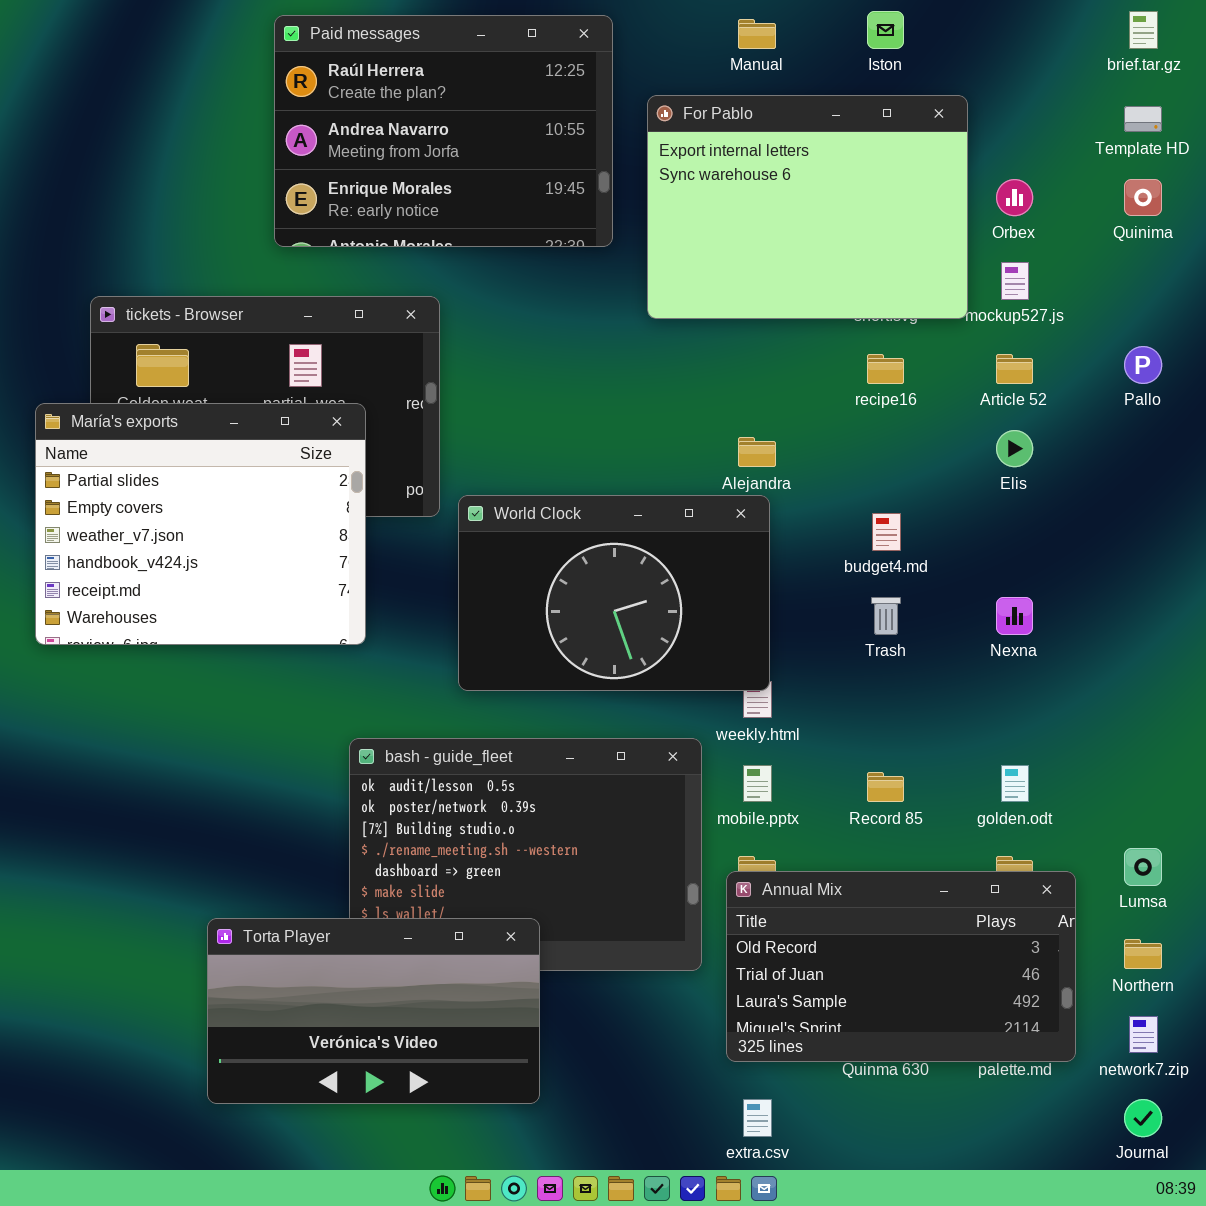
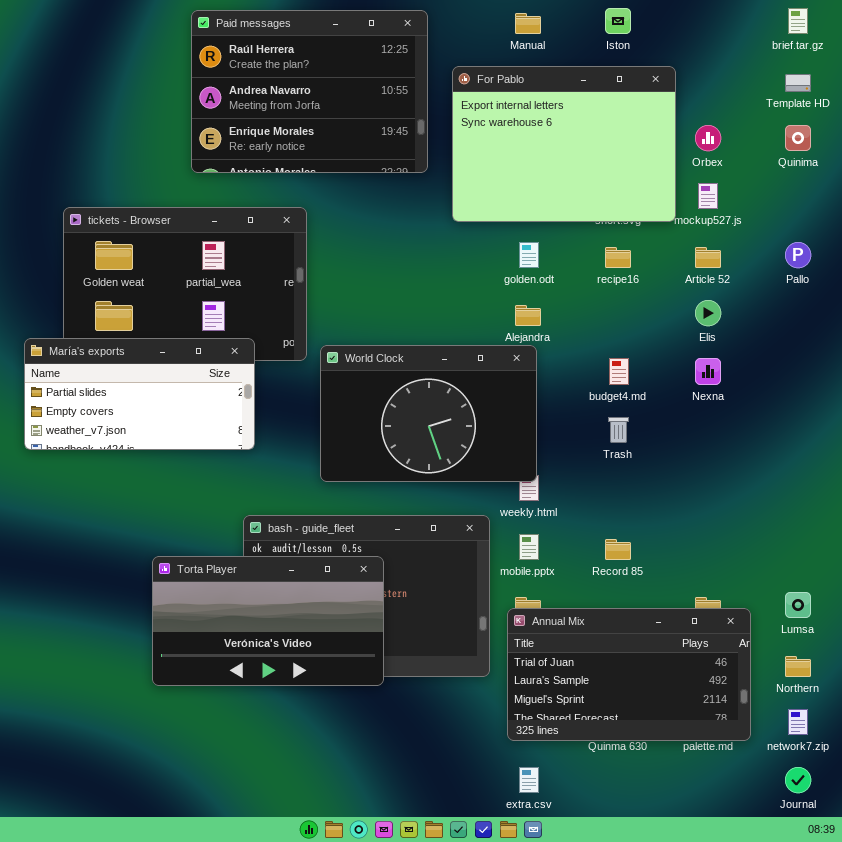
María's exports: [35,403,366,645] -> [24,338,255,450], resized
Nexna: [996,597,1033,635] -> [695,358,721,385], moved
golden.odt: [1001,765,1029,802] -> [519,242,539,268], moved
Annual Mix: [726,871,1076,1062] -> [507,608,751,741], scrolled down 1 row
Torta Player: [207,918,540,1104] -> [152,556,384,686], moved

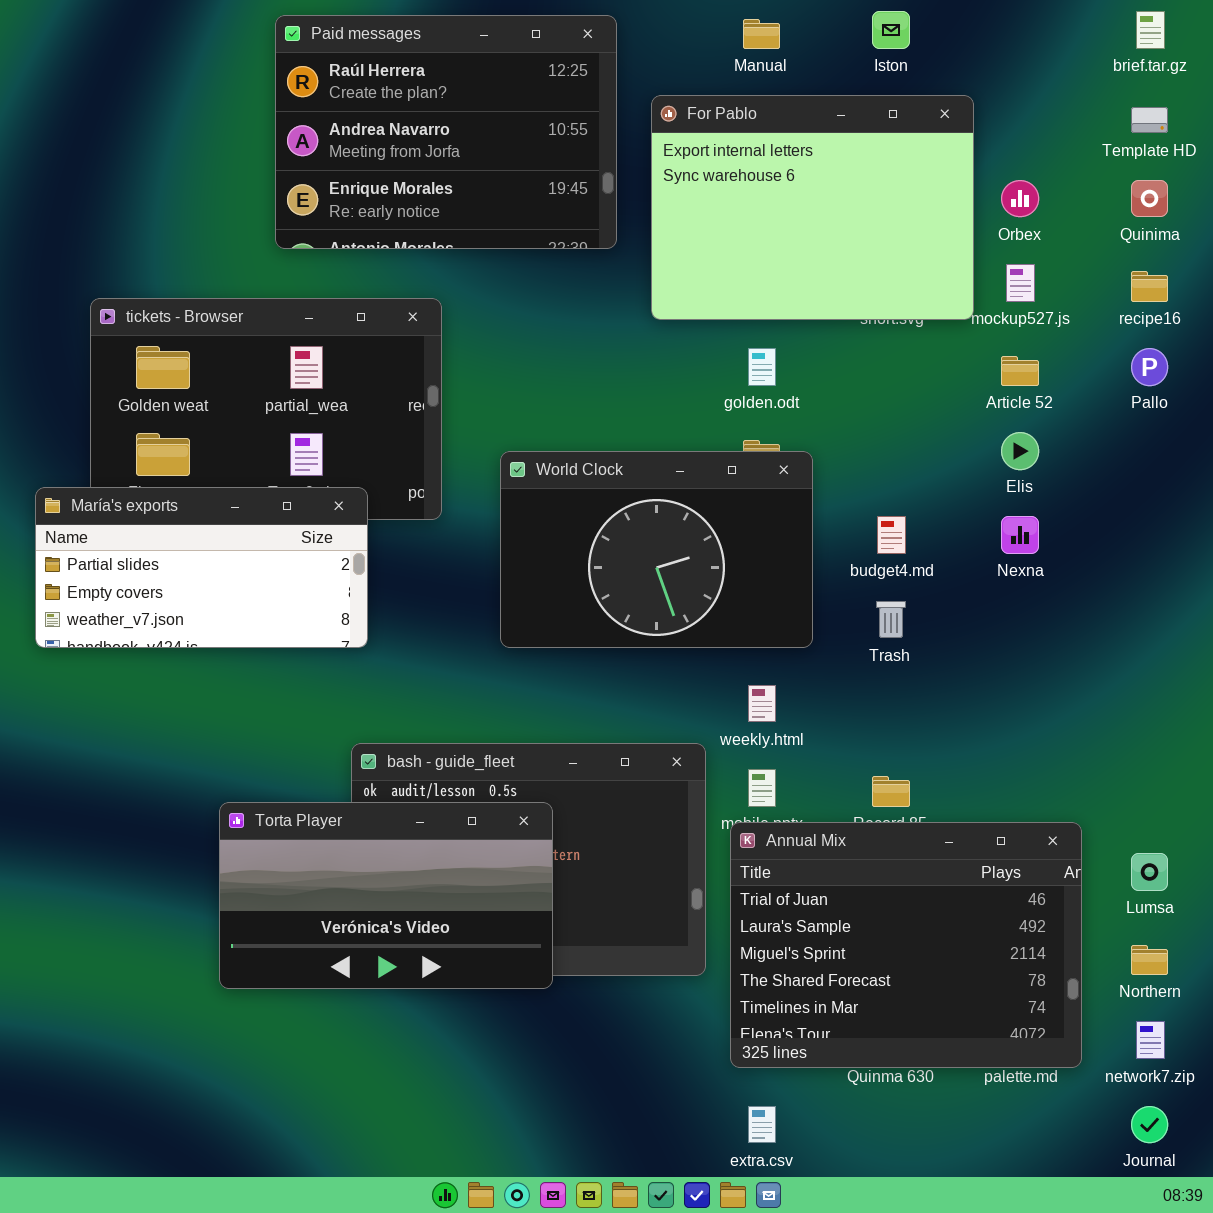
recipe16: [605,247,631,268] -> [1131,271,1168,302], moved
World Clock: [320,345,537,482] -> [500,451,813,648], moved
Annual Mix: [507,608,751,741] -> [730,822,1082,1068], resized

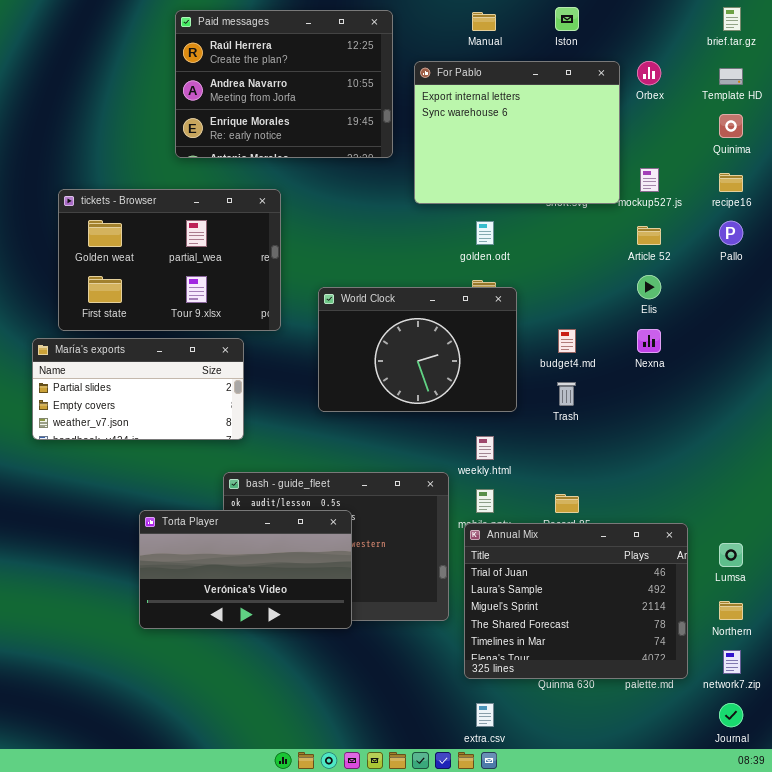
Orbex: [1001,180,1039,217] -> [637,61,661,85], moved
María's exports: [35,487,368,648] -> [32,338,244,440], moved

